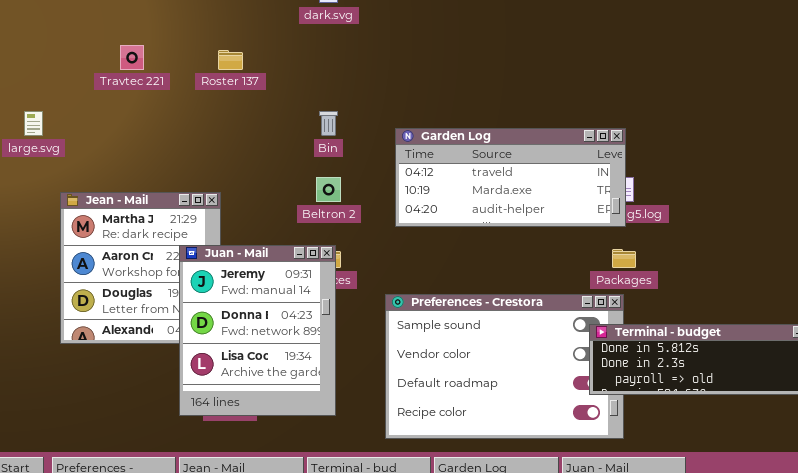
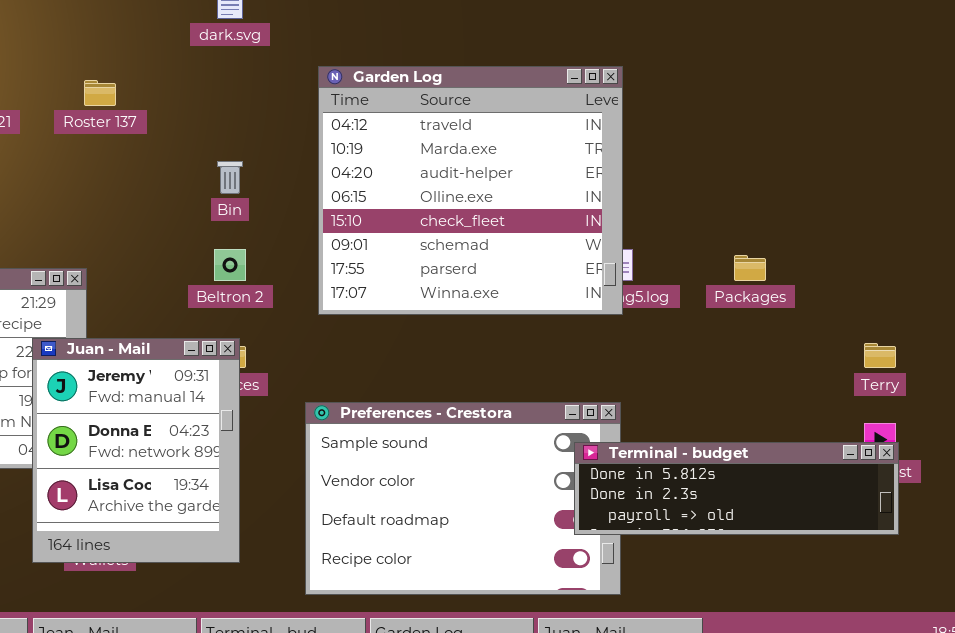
Garden Log: [395,128,626,227] -> [318,66,623,315], resized
Packages: [612,249,636,268] -> [734,255,766,281], moved

